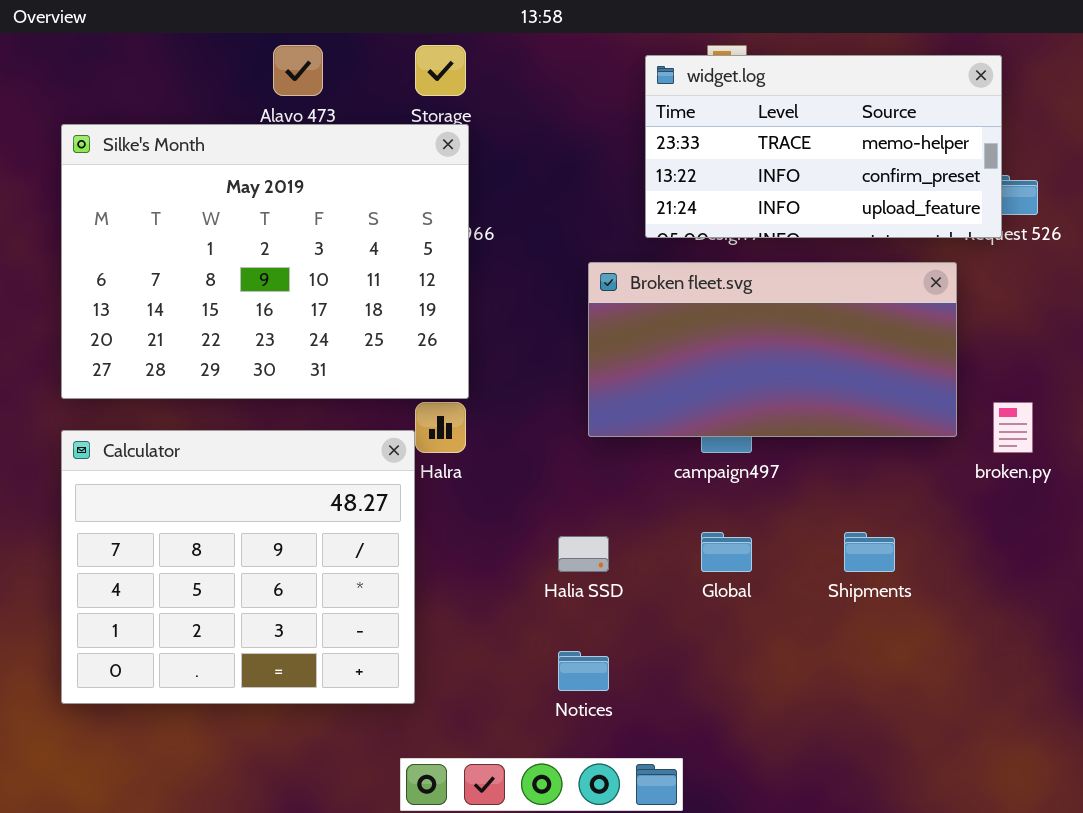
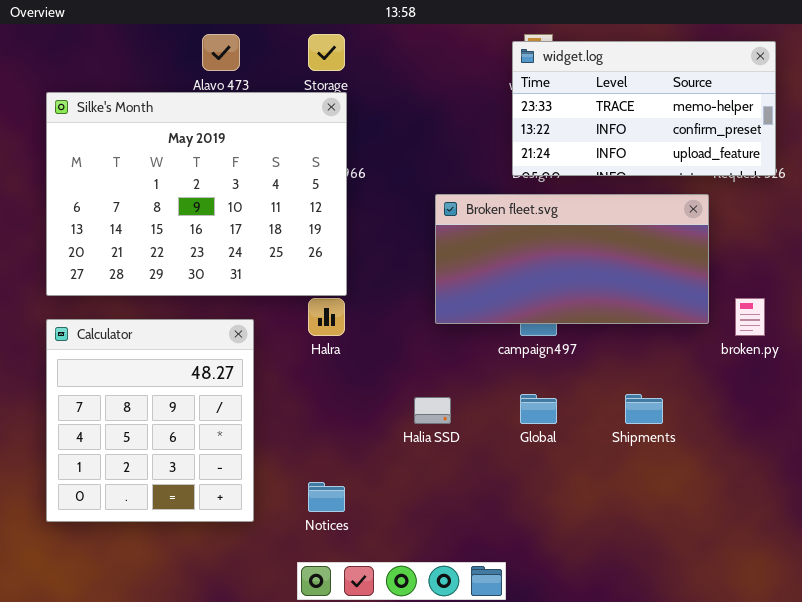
widget.log: [645,55,1002,238] -> [512,41,776,176], moved
Calculator: [61,430,415,704] -> [46,319,254,522], resized
Notices: [558,651,609,691] -> [308,482,345,512], moved

